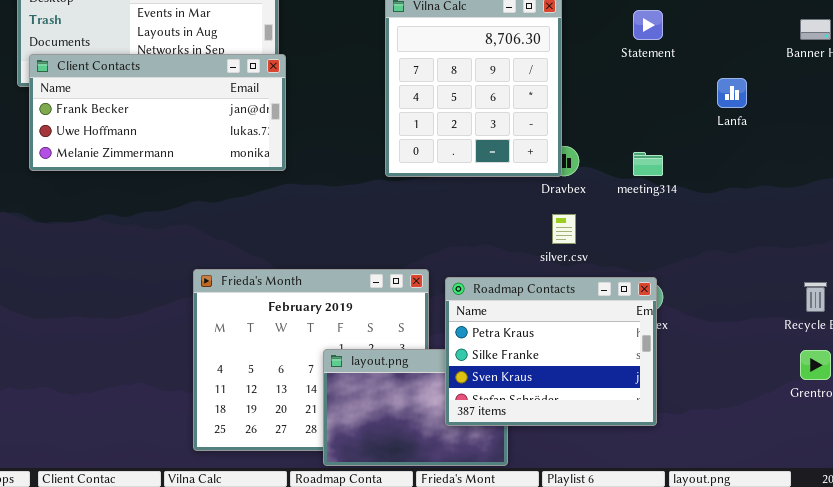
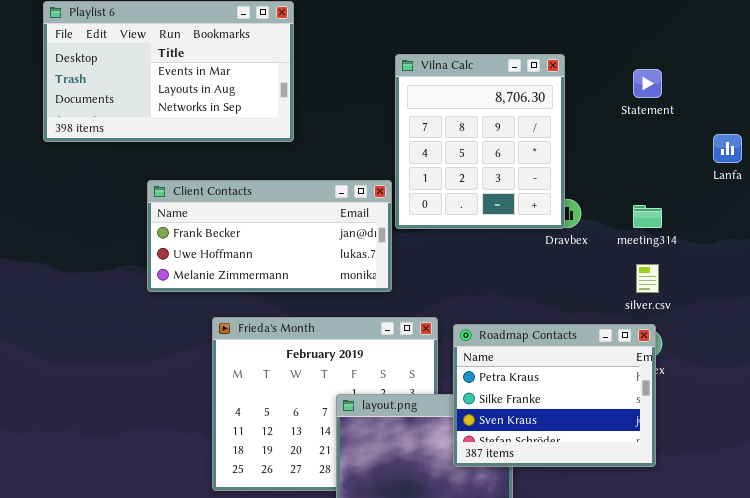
Client Contacts: [29,54,286,171] -> [147,180,392,292], moved
silver.csv: [552,214,576,244] -> [636,264,659,293], moved

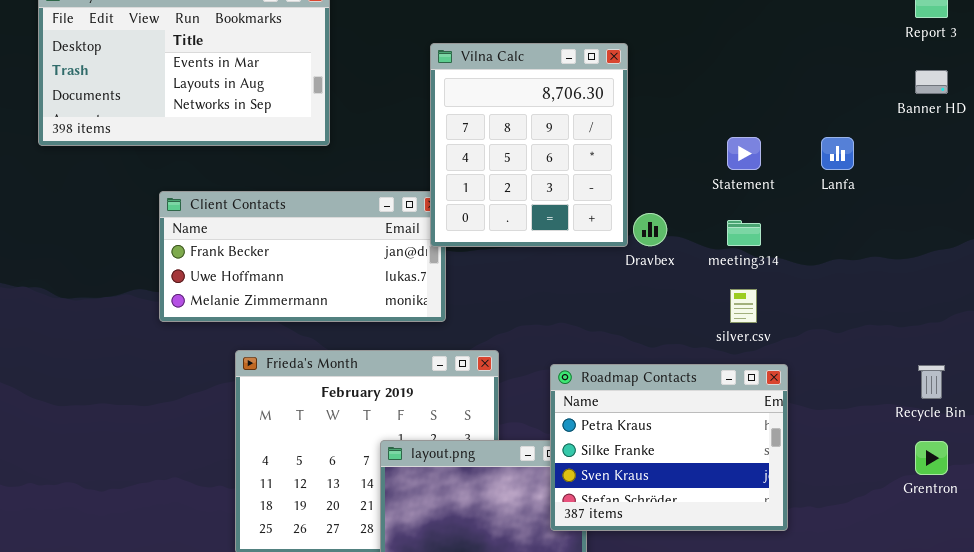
Vilna Calc: [395,54,565,229] -> [430,43,628,247], moved
Statement: [633,69,662,98] -> [727,137,761,170], moved
Roadmap Contacts: [453,324,656,467] -> [550,364,788,531], moved

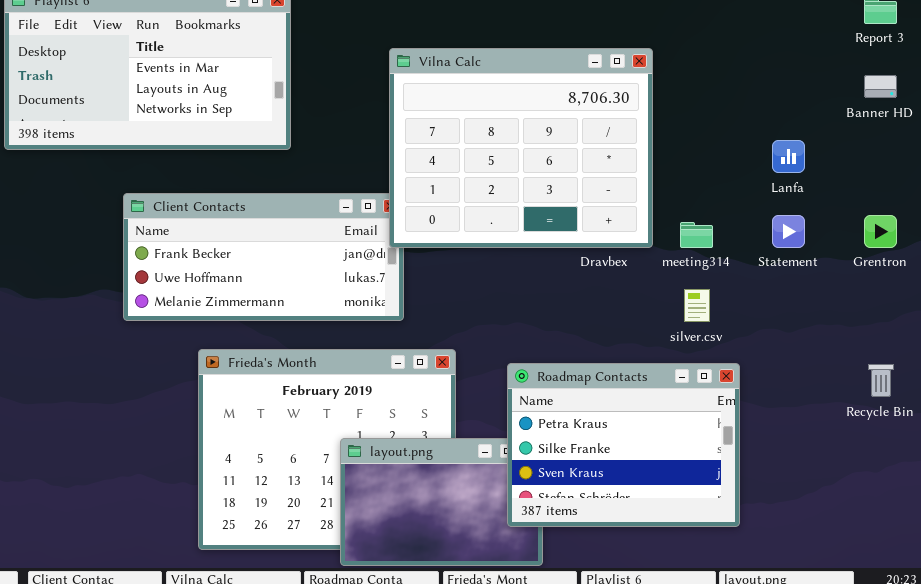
Vilna Calc: [430,43,628,247] -> [389,48,653,248], resized
Statement: [727,137,761,170] -> [772,215,805,248], moved
Grentron: [915,441,948,475] -> [864,215,897,248], moved

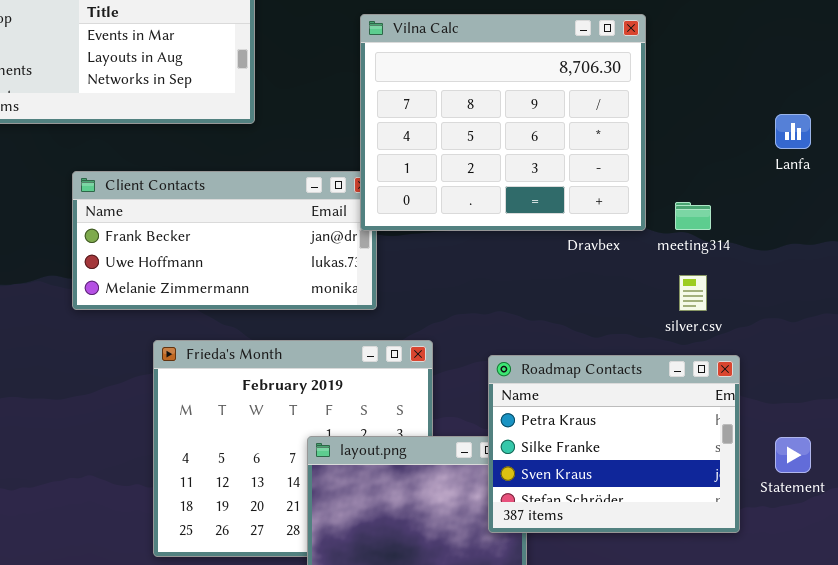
Statement: [772,215,805,248] -> [775,437,811,473], moved

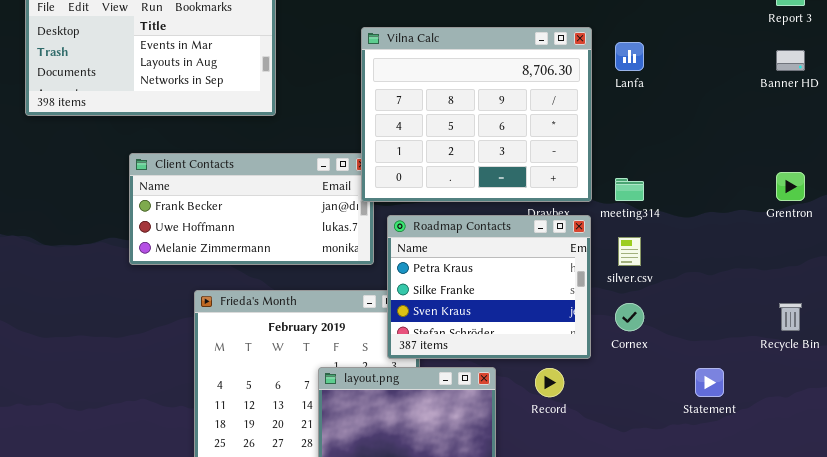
Lanfa: [775,114,811,149] -> [615,42,644,71], moved
Roadmap Contacts: [488,355,740,533] -> [387,215,591,359], moved

